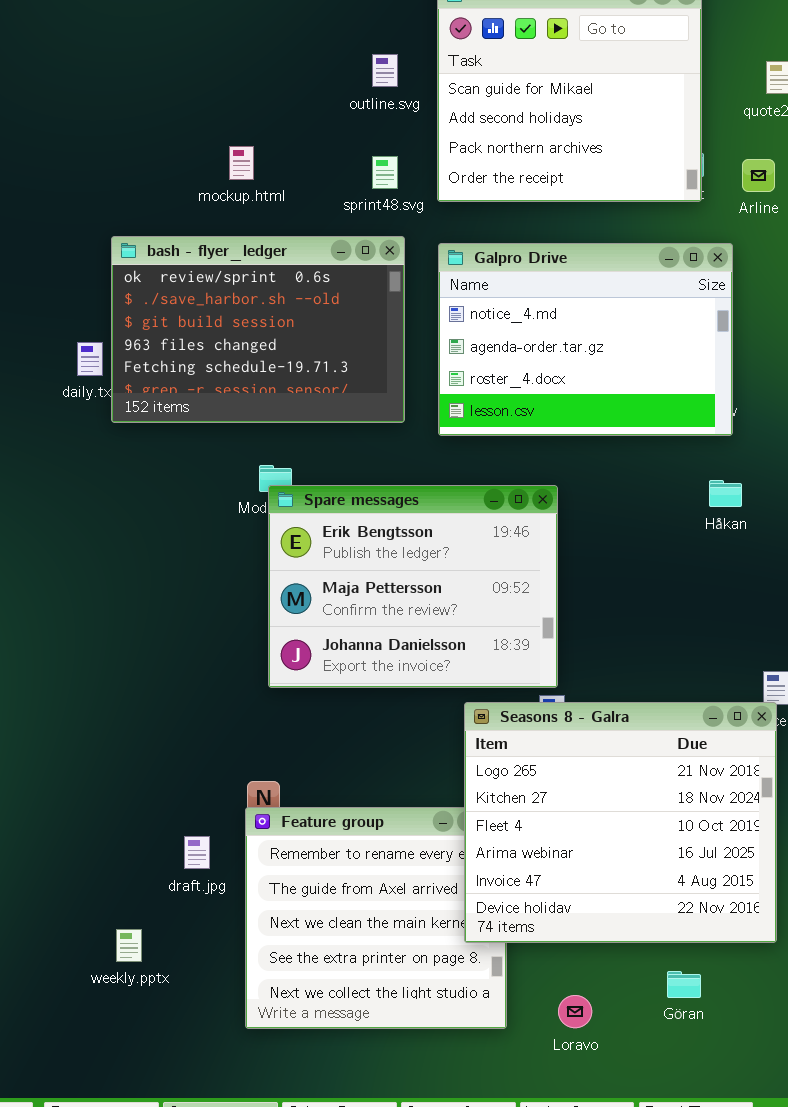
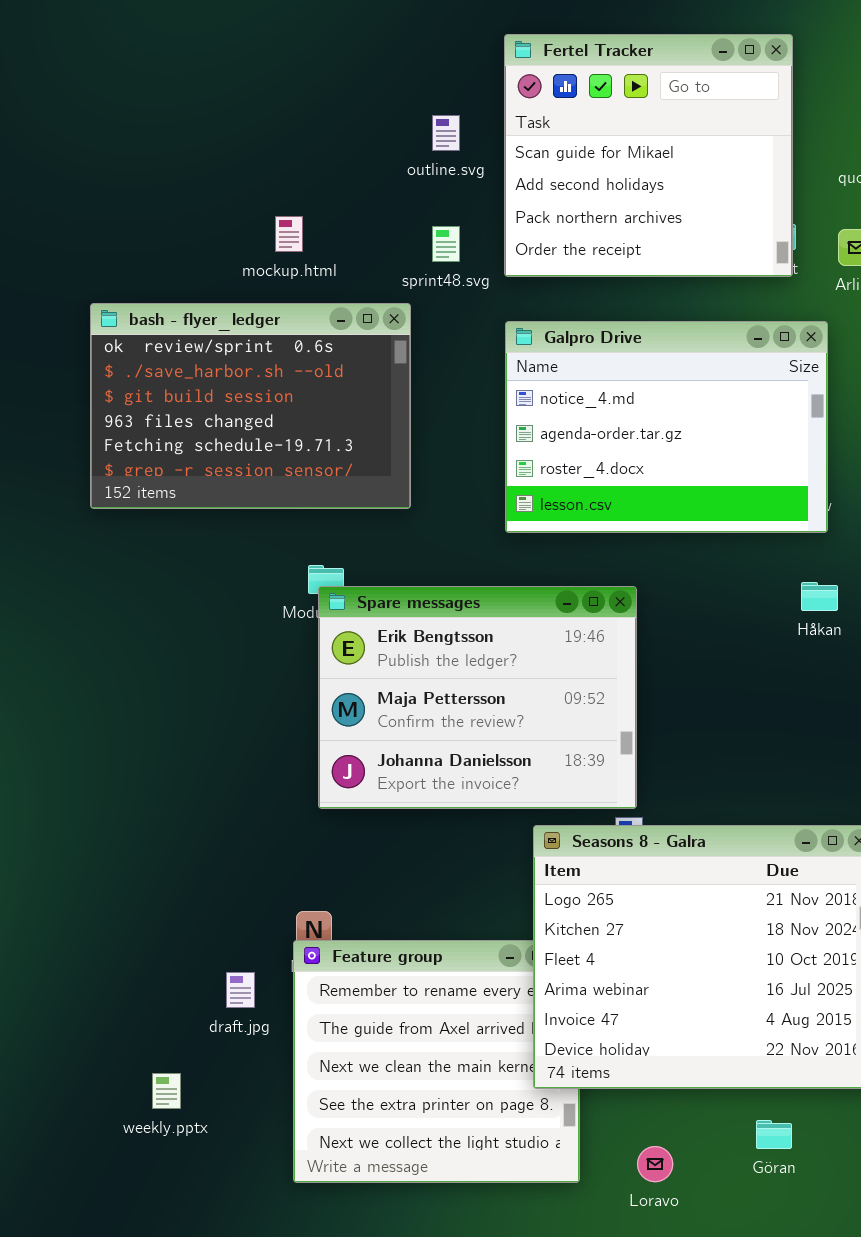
bash - flyer_ledger: [111,236,405,423] -> [90,303,411,509], moved

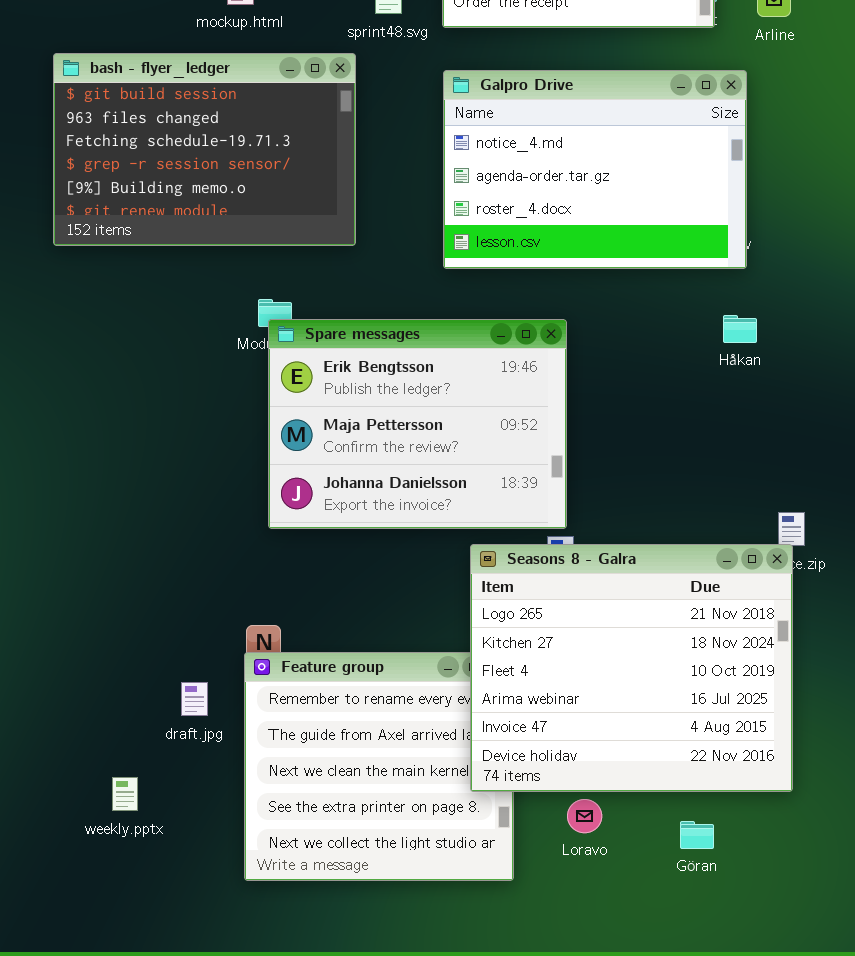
bash - flyer_ledger: [90,303,411,509] -> [53,53,356,246], scrolled down 2 rows
Loravo: [637,1146,673,1182] -> [567,799,602,833], moved

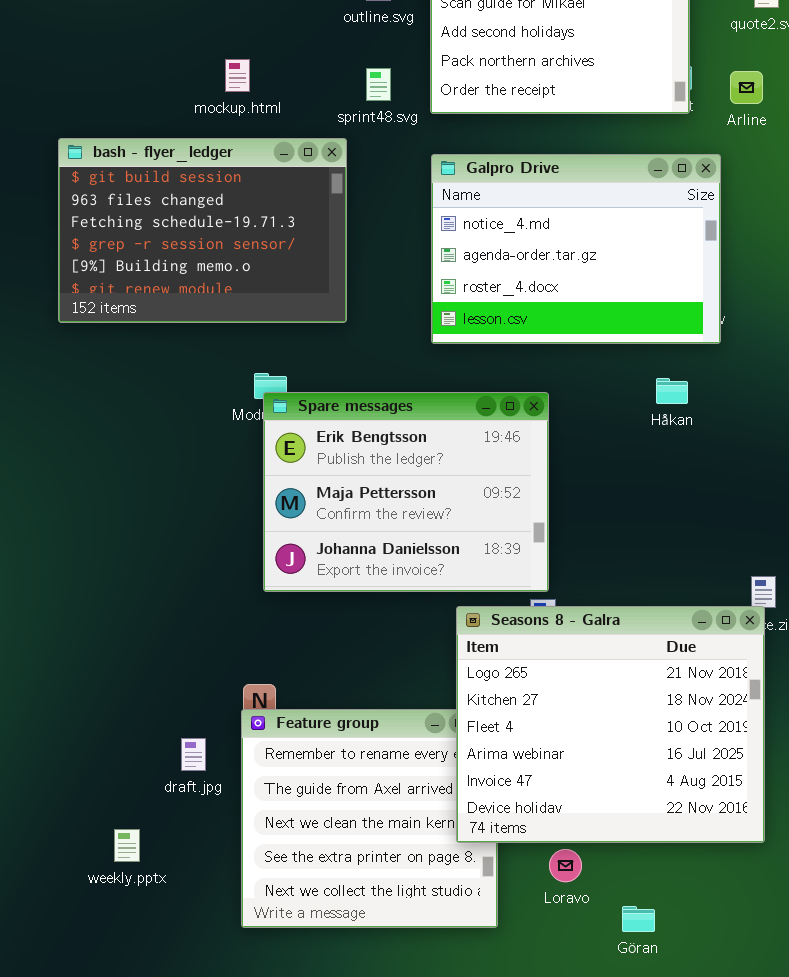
Håkan: [723,315,757,343] -> [656,378,688,404], moved
Göran: [680,821,714,849] -> [622,906,655,932], moved

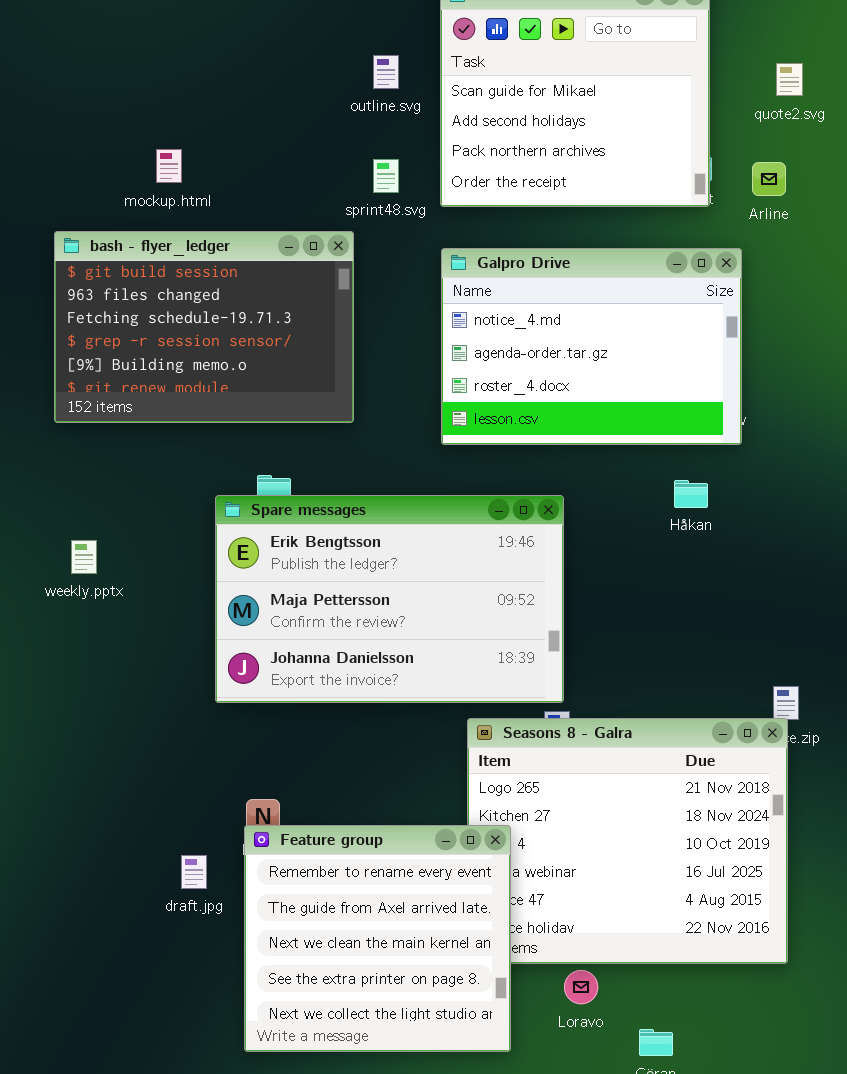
mockup.html: [225,59,250,92] -> [156,149,182,183], moved
Spare messages: [263,392,549,592] -> [215,495,564,703], resized
Feature group: [241,709,498,928] -> [244,825,511,1052], raised
weekly.pptx: [114,829,140,862] -> [71,540,97,574], moved

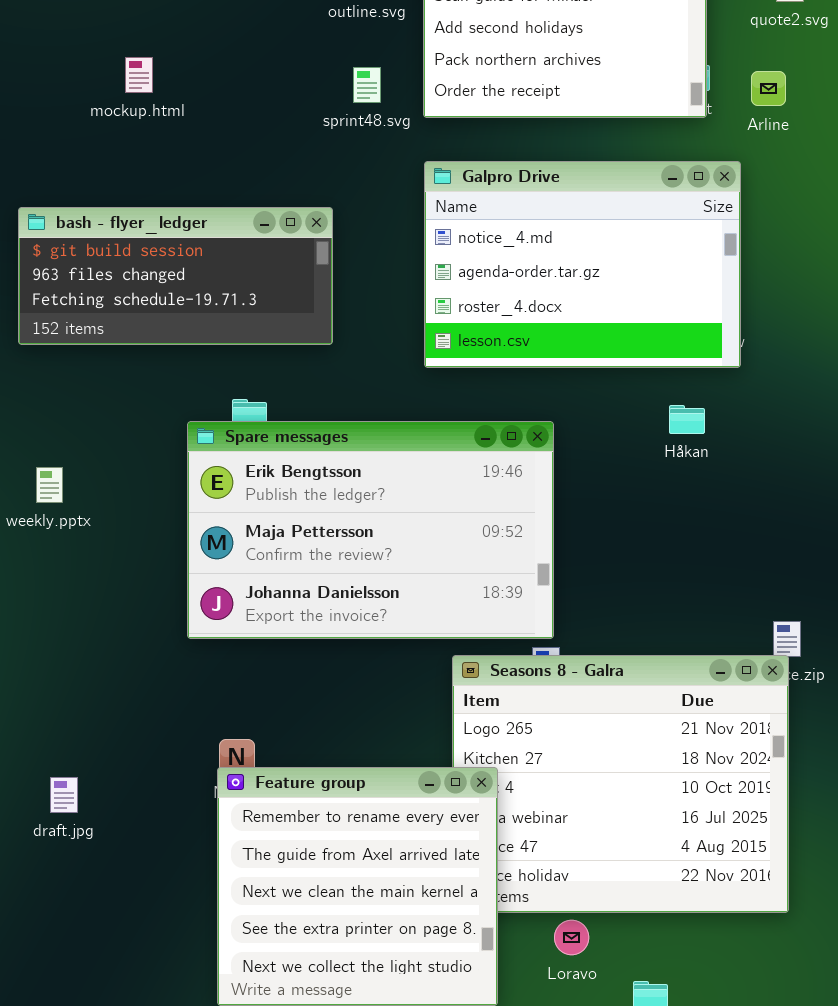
bash - flyer_ledger: [54,231,354,423] -> [18,207,333,345], resized
draft.jpg: [181,855,207,889] -> [50,777,78,813], moved

